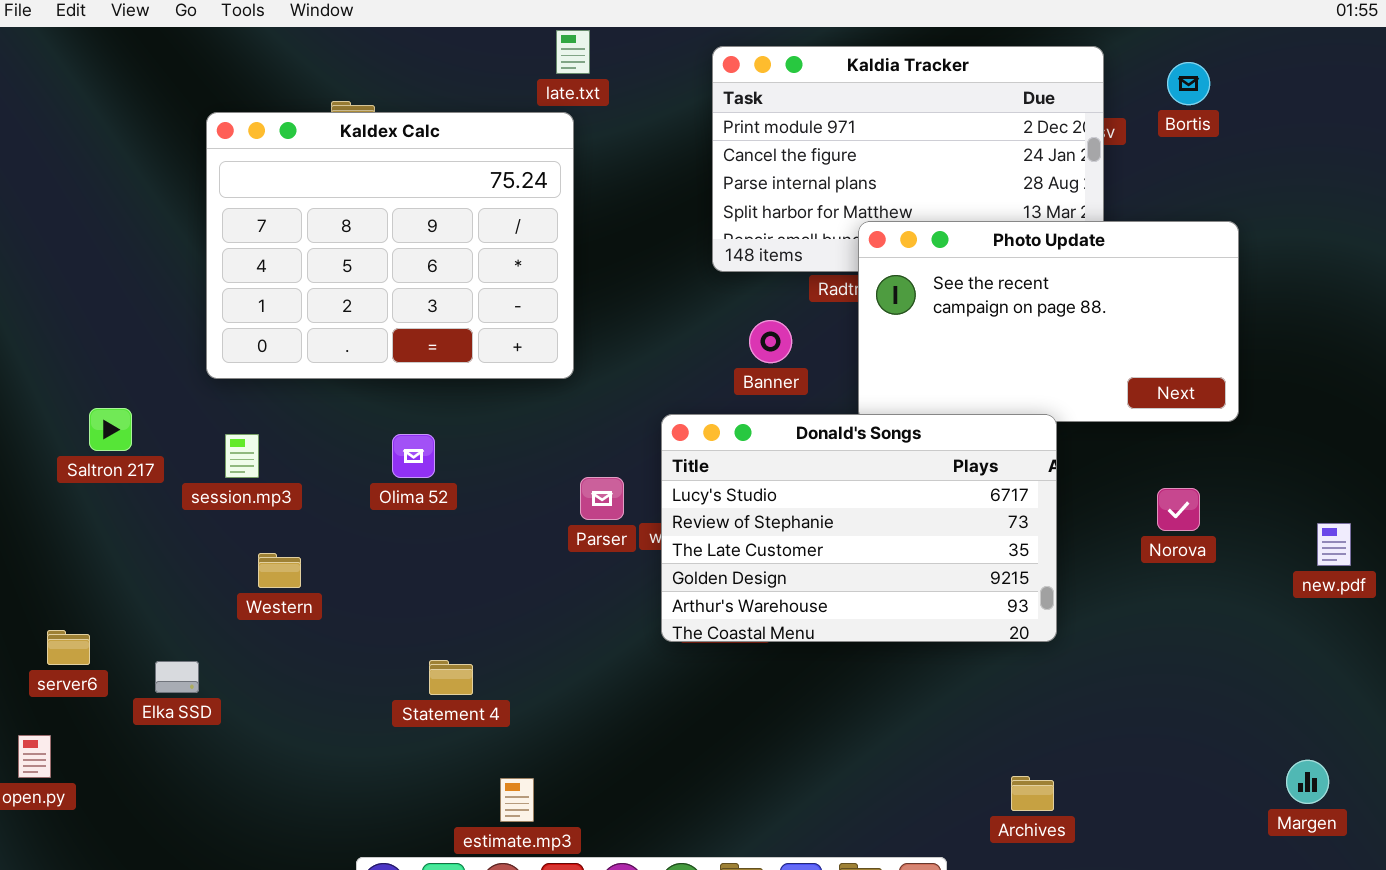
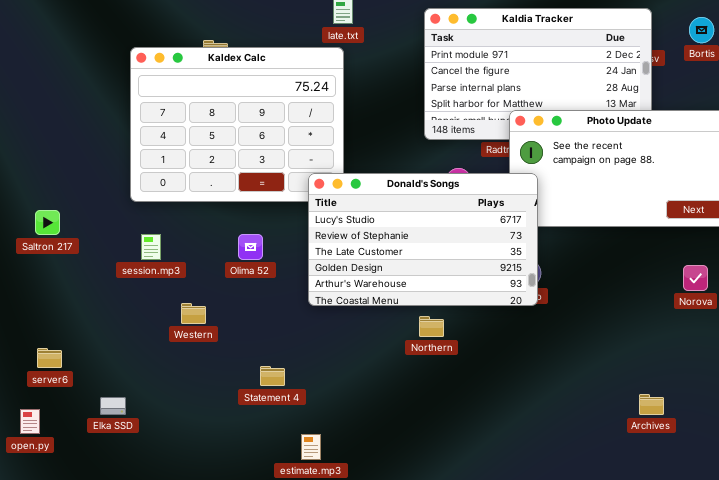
Saltron 217: [89,408,132,451] -> [35,210,60,235], moved
Donald's Songs: [661,414,1057,642] -> [308,173,538,306], moved
Western: [258,553,301,588] -> [181,303,206,324], moved
Elka SSD: [155,661,199,693] -> [100,397,126,415], moved
Archives: [1011,776,1054,811] -> [639,394,664,415], moved

